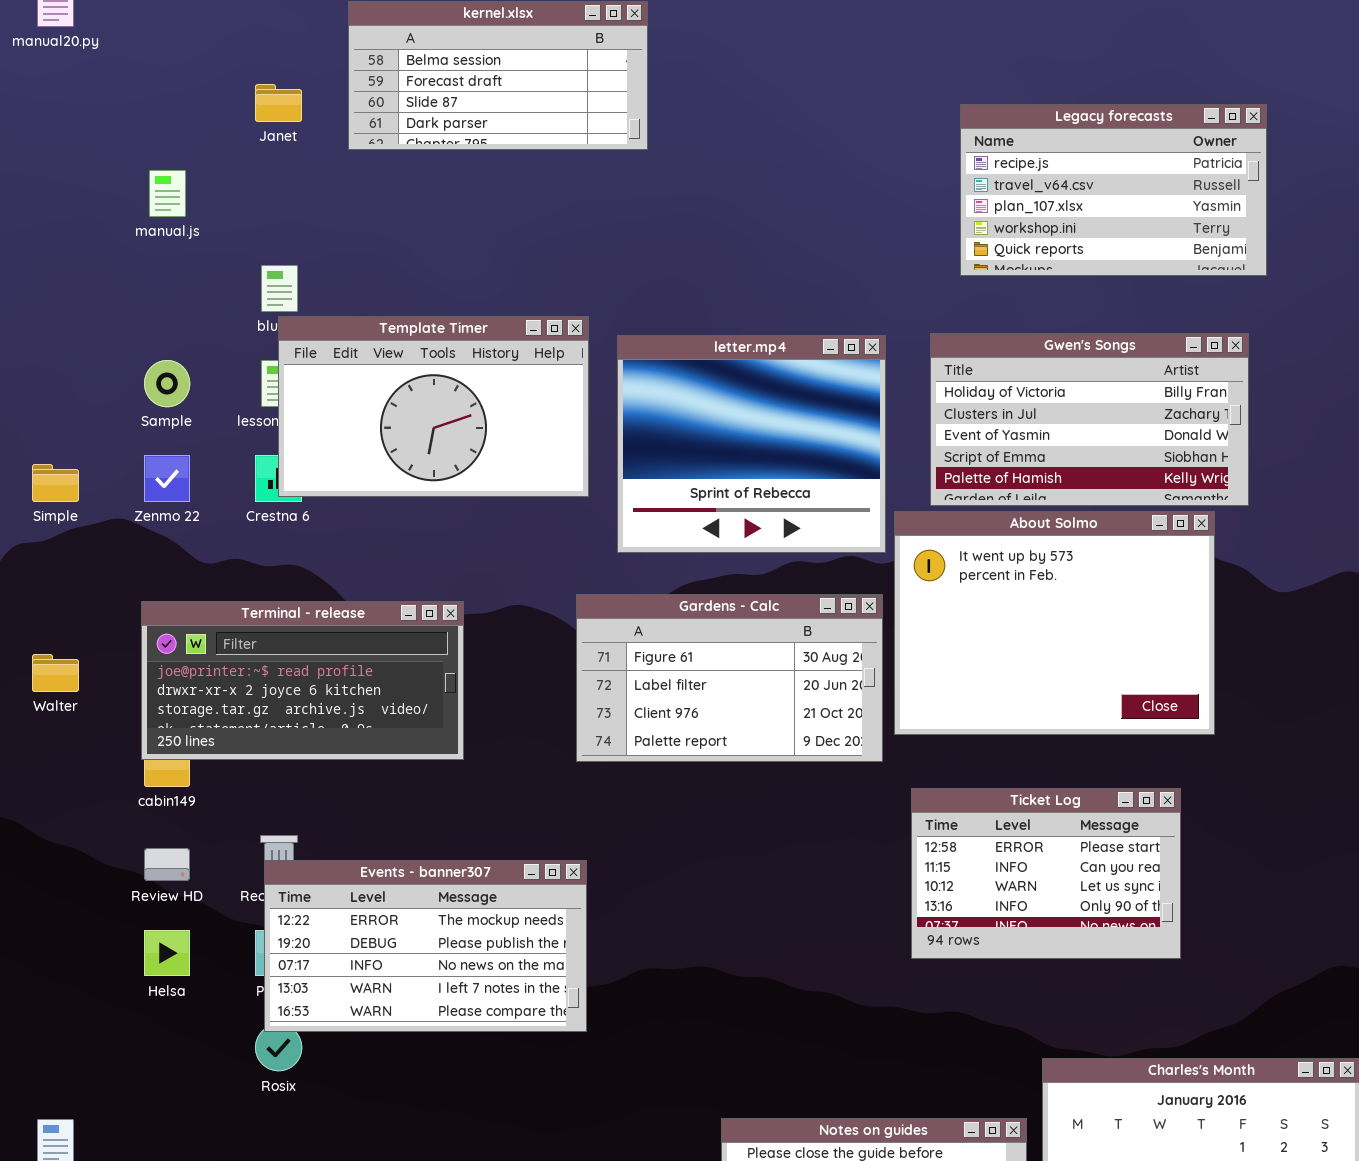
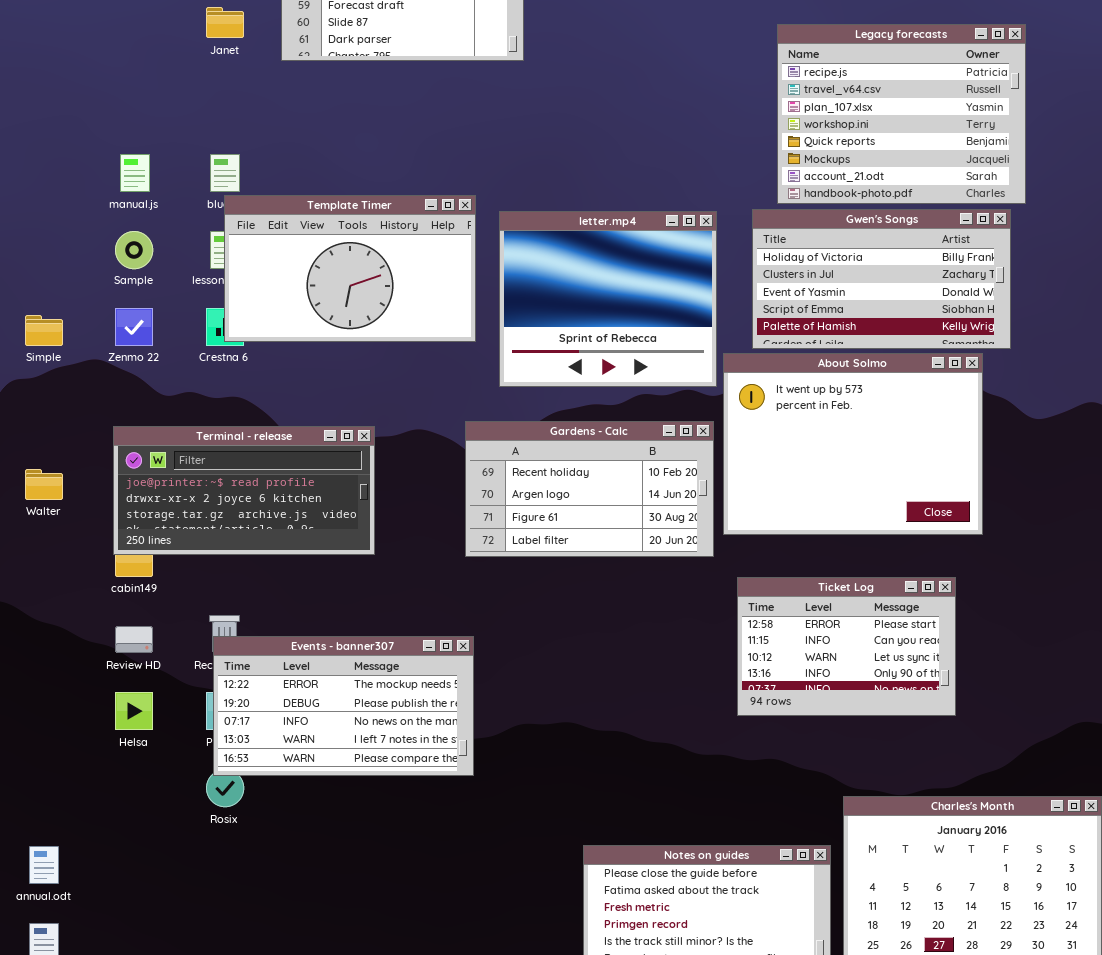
Legacy forecasts: [960,104,1267,276] -> [777,24,1026,204], resized
manual.js: [149,170,186,217] -> [120,154,150,192], moved
Gardens - Calc: [576,594,883,762] -> [465,421,714,557], scrolled up 2 rows

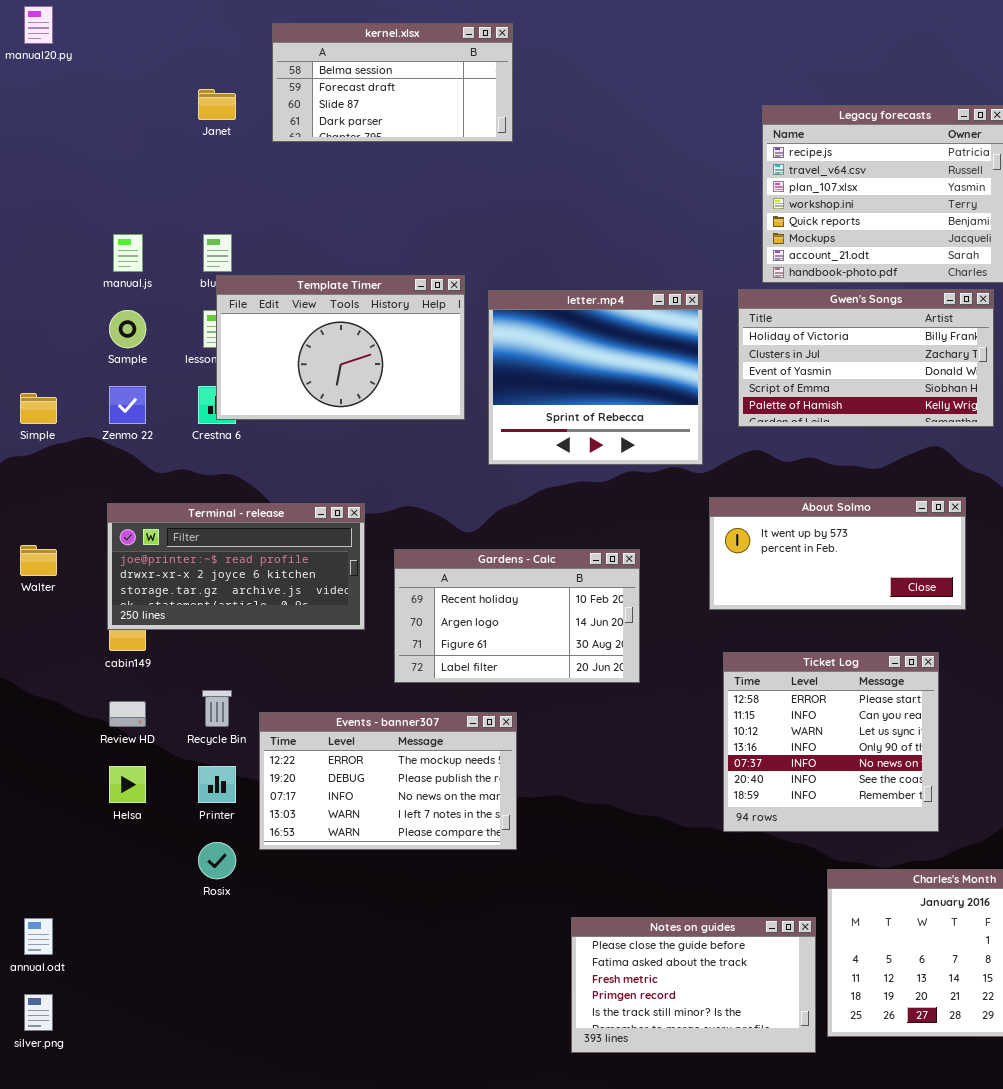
About Solmo: [723,353,983,535] -> [709,497,966,610], resized
Gardens - Calc: [465,421,714,557] -> [394,549,640,683], moved
Ticket Log: [737,577,956,716] -> [723,652,939,832], resized
Events - banner307: [213,636,474,776] -> [259,712,517,850], moved

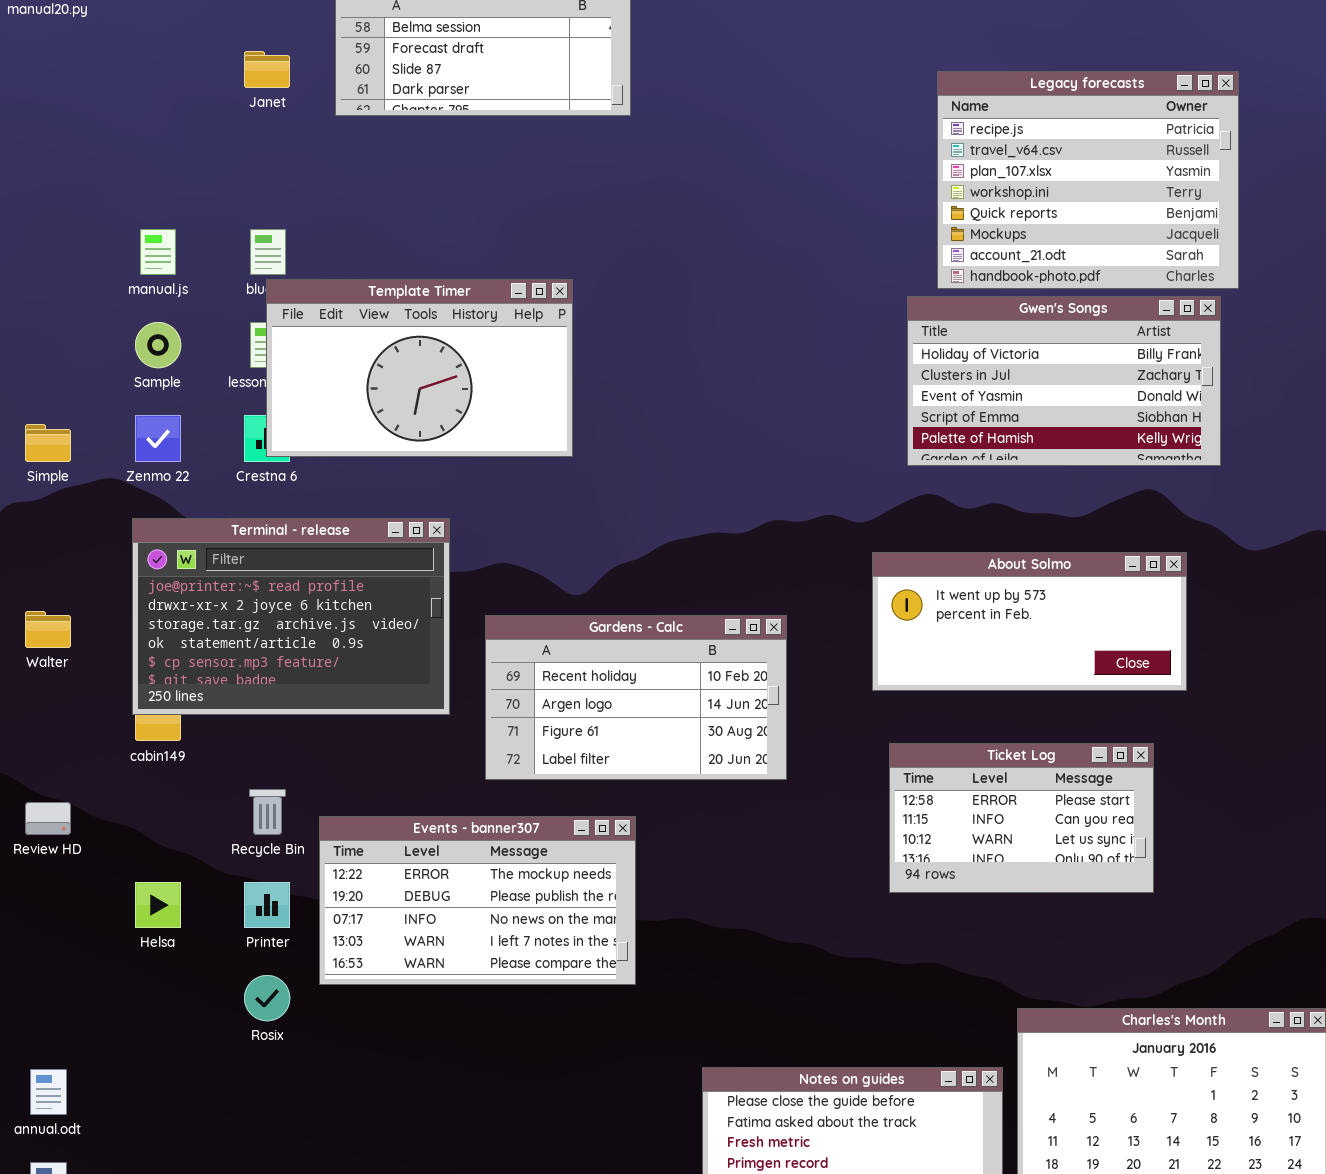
letter.mp4: [488,290,703,465] -> none, closed
Terminal - release: [107,503,365,630] -> [132,518,450,715], resized
Ticket Log: [723,652,939,832] -> [889,743,1154,893], resized
Review HD: [109,701,146,727] -> [25,802,71,835], moved

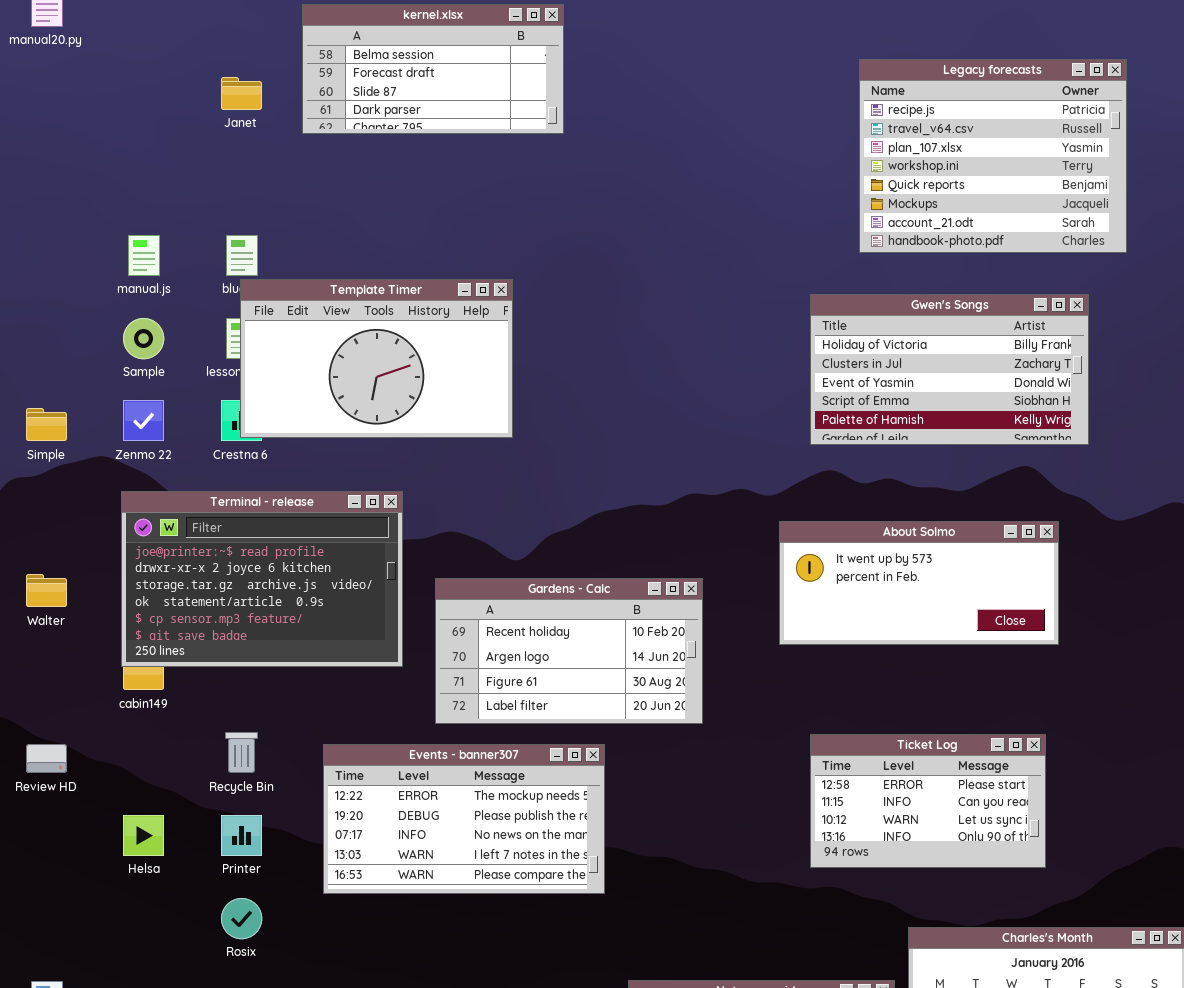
Legacy forecasts: [937,71,1239,289] -> [859,59,1127,253], moved
Ticket Log: [889,743,1154,893] -> [810,734,1046,868], moved
Events - banner307: [319,816,636,985] -> [323,744,605,894], moved

